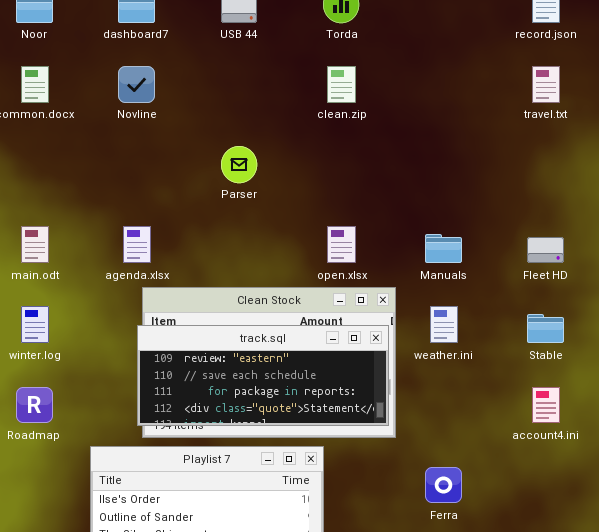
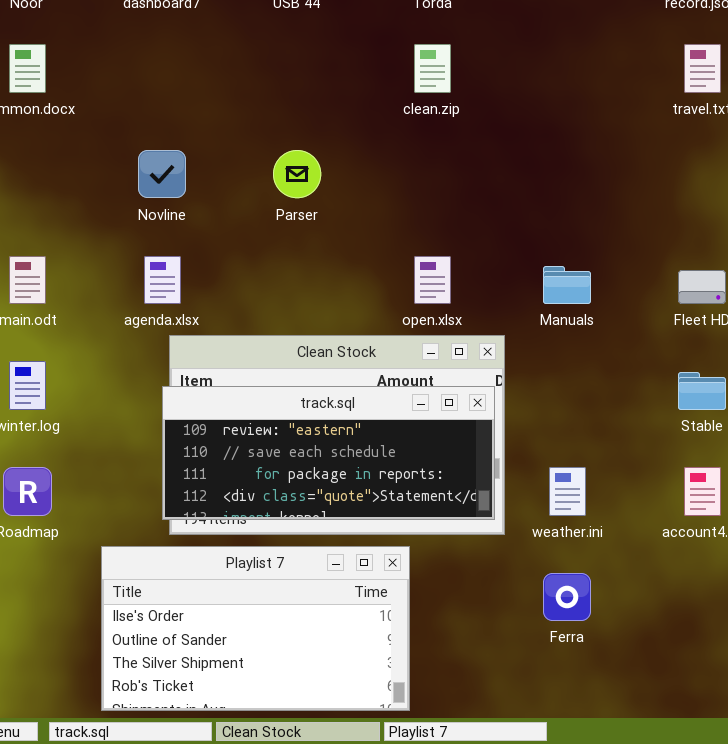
Novline: [118,66,155,103] -> [138,150,186,198], moved
weather.ini: [430,306,458,343] -> [549,467,586,516], moved

